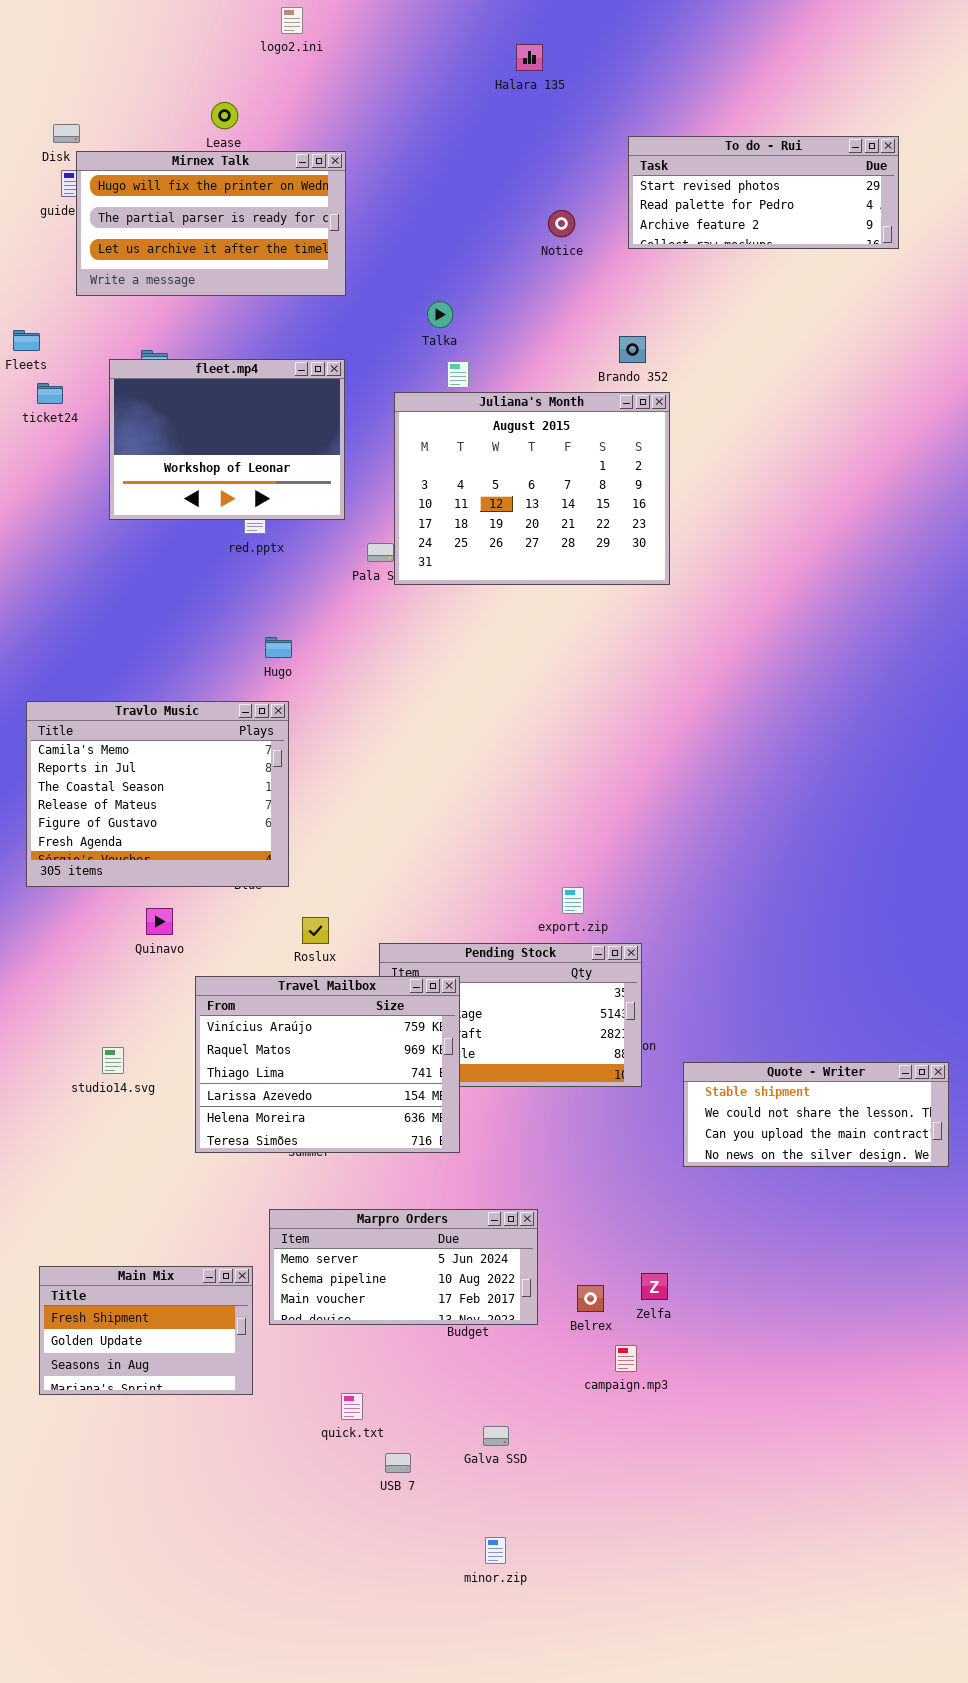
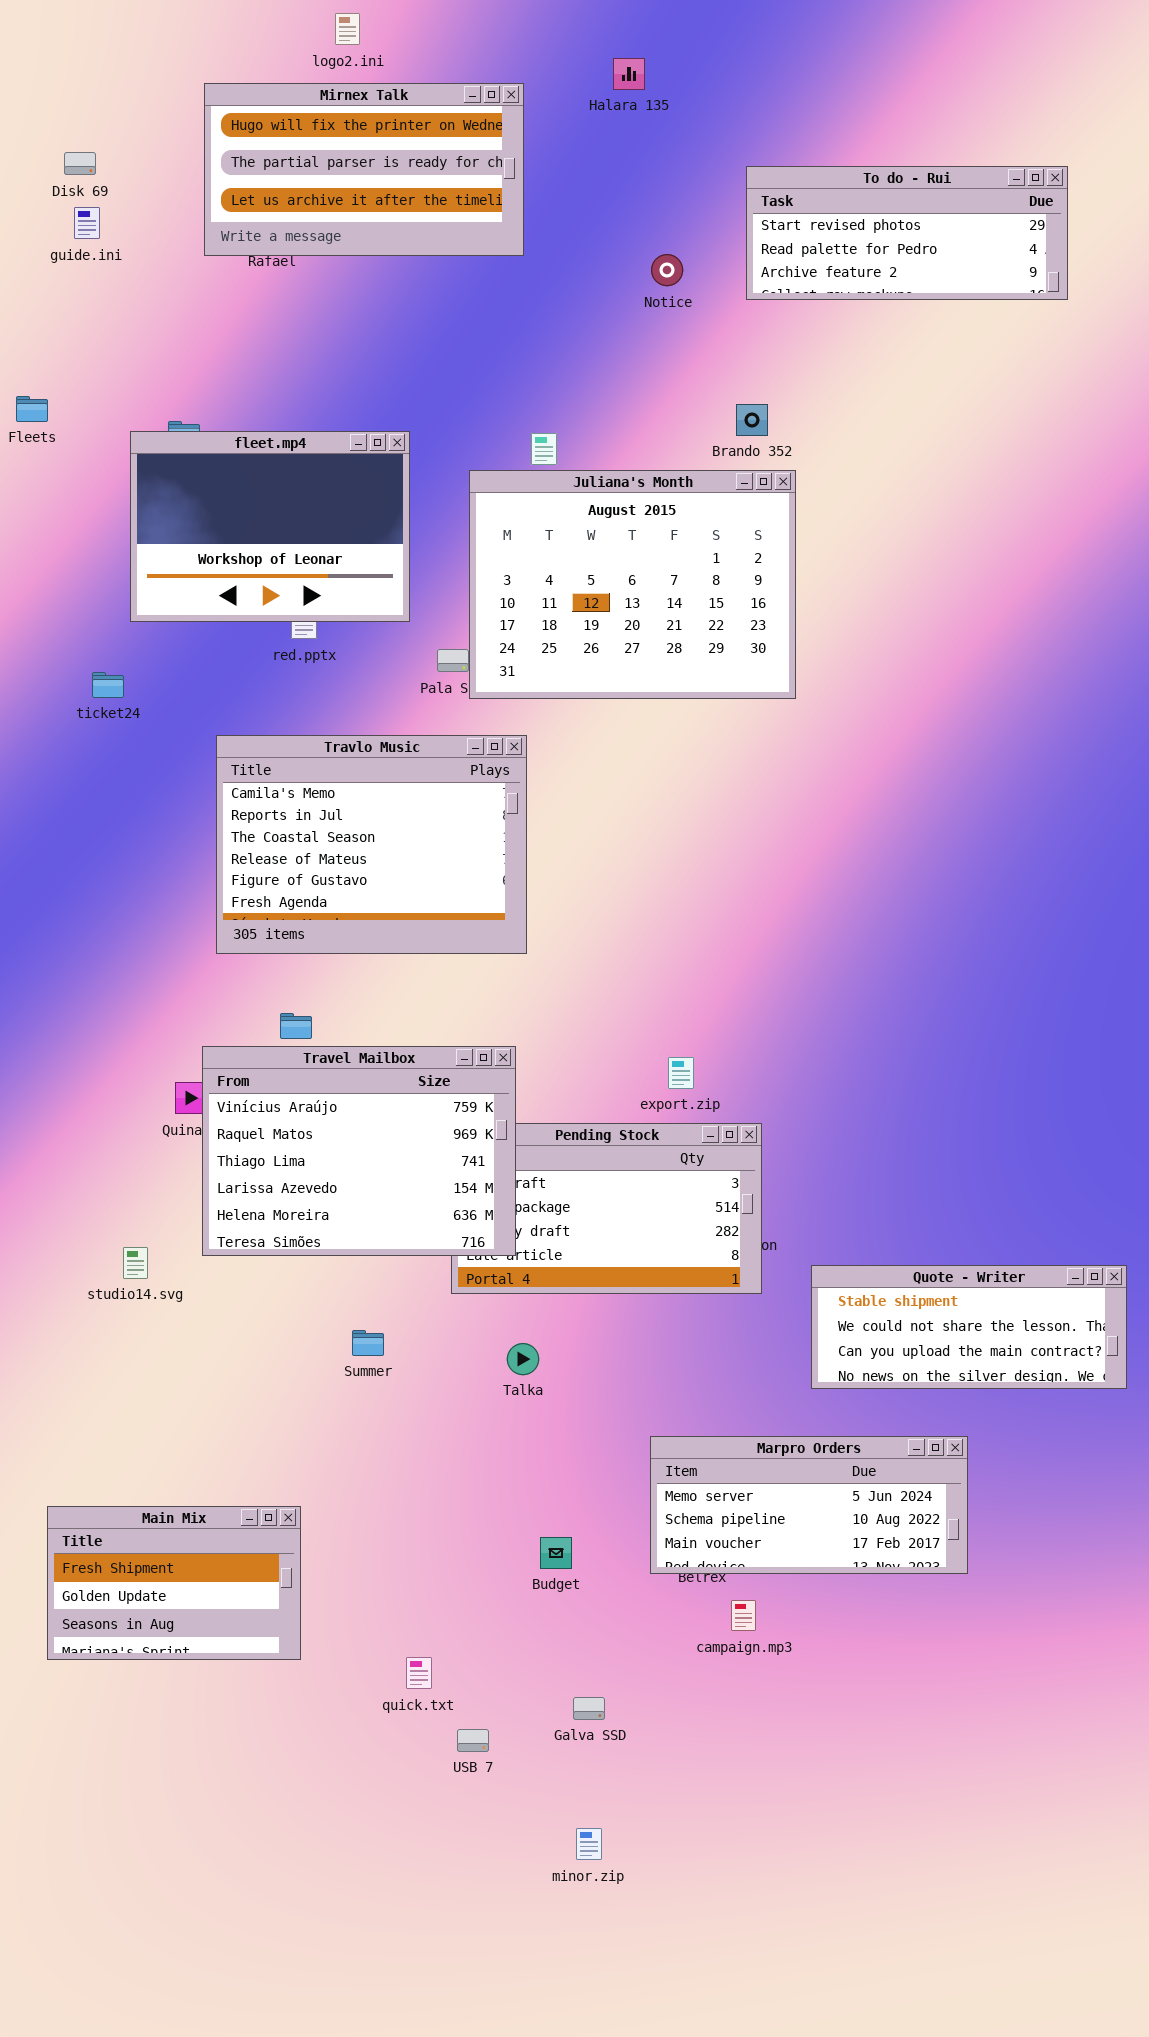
Mirnex Talk: [76,151,346,296] -> [204,83,524,256], moved
Talka: [427,301,453,328] -> [507,1343,539,1375], moved
ticket24: [37,383,63,404] -> [92,672,124,698], moved
Travlo Music: [26,701,289,887] -> [216,735,527,954], moved
Travel Mailbox: [195,976,460,1153] -> [202,1046,516,1256], moved
Marpro Orders: [269,1209,538,1325] -> [650,1436,968,1574], moved

